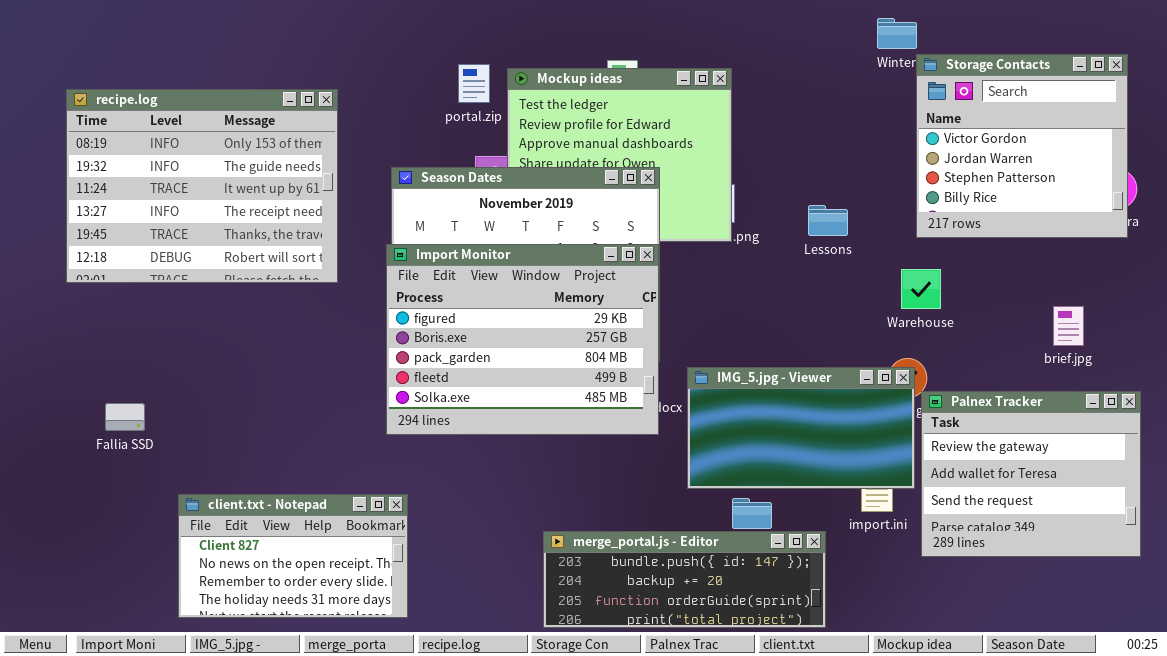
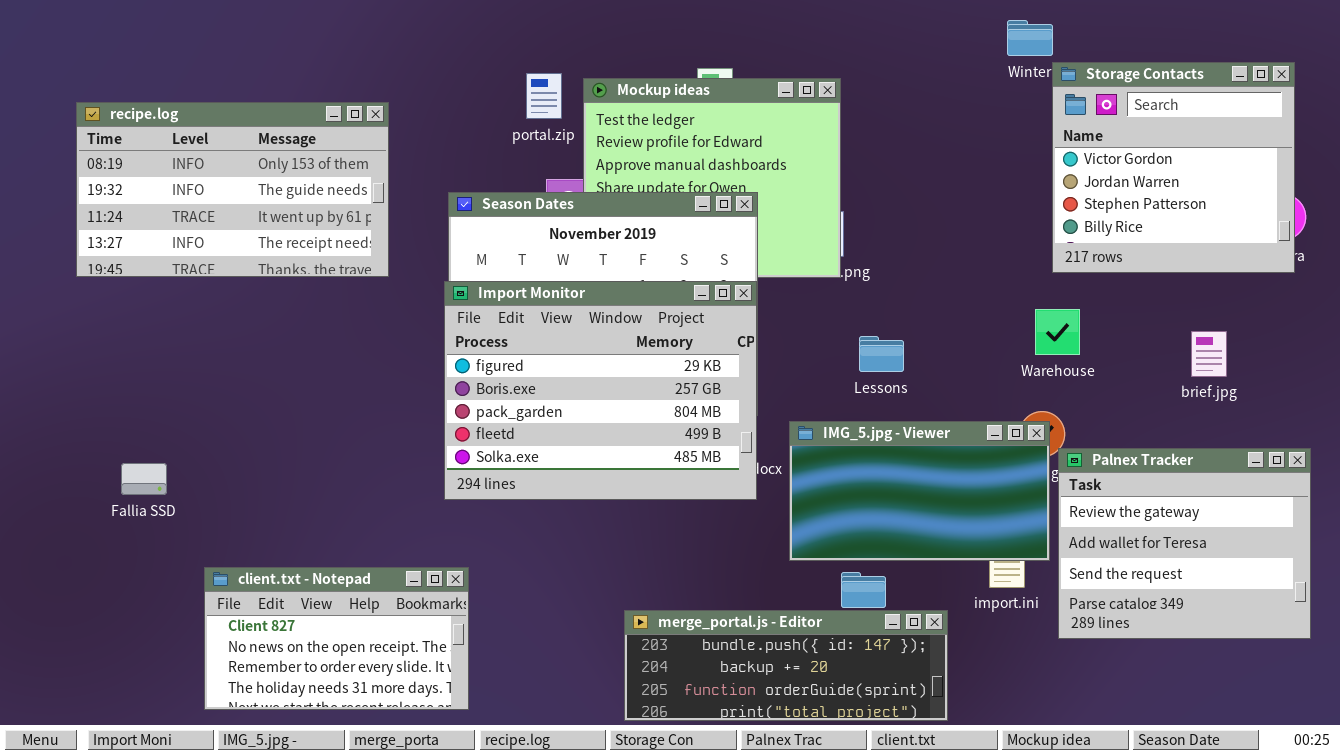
recipe.log: [66,89,338,283] -> [76,102,389,277], resized
Lessons: [808,205,848,236] -> [859,336,904,372], moved
brief.jpg: [1053,306,1084,346] -> [1191,331,1227,377], moved

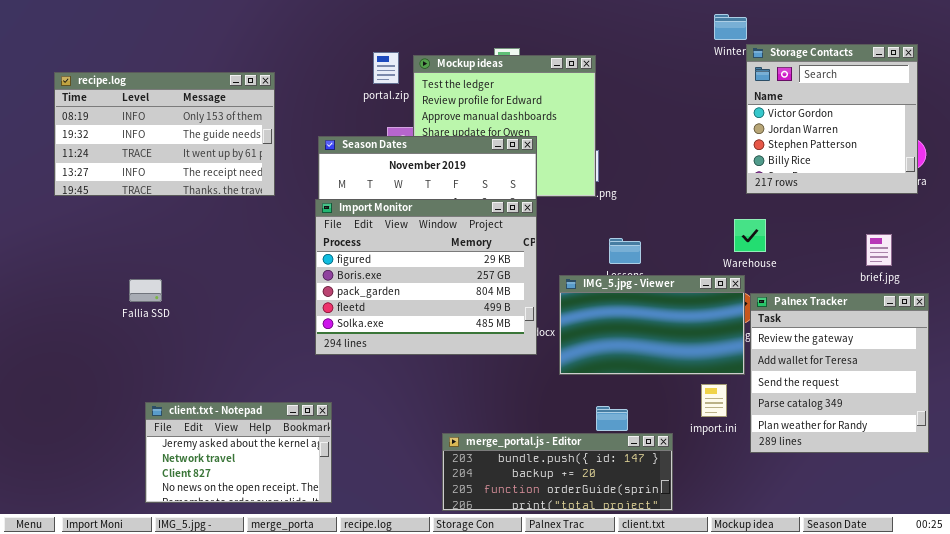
brief.jpg: [1191,331,1227,377] -> [866,234,892,266], moved
IMG_5.jpg - Viewer: [789,421,1050,561] -> [559,275,745,375], moved
Palnex Tracker: [1058,448,1311,639] -> [750,293,929,453], resized
Fallia SSD: [121,463,167,495] -> [129,279,162,302], moved
client.txt - Notepad: [204,567,469,710] -> [145,402,332,503], scrolled up 2 rows

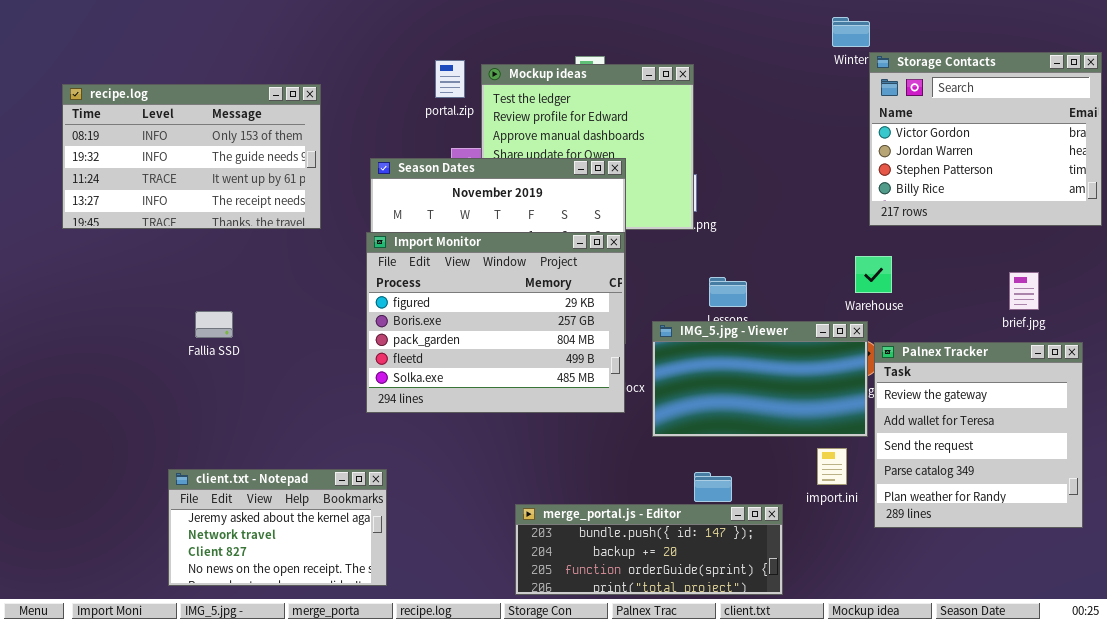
Storage Contacts: [746,44,918,194] -> [869,52,1102,226], resized
Fallia SSD: [129,279,162,302] -> [195,311,233,338], moved

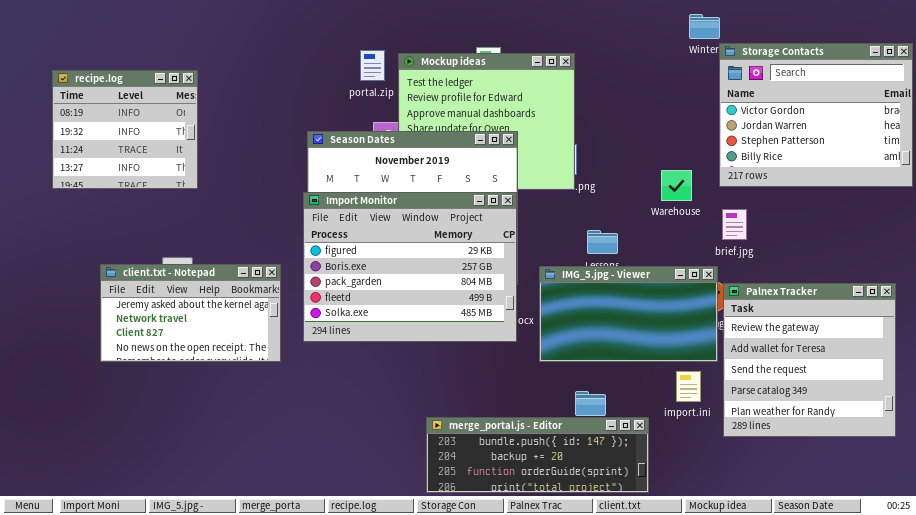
recipe.log: [62,84,321,229] -> [52,70,198,189], resized
Warehouse: [855,256,892,293] -> [661,170,692,201], moved
brief.jpg: [1009,272,1039,310] -> [722,209,747,240], moved
client.txt - Notepad: [168,469,387,586] -> [100,264,281,362], moved

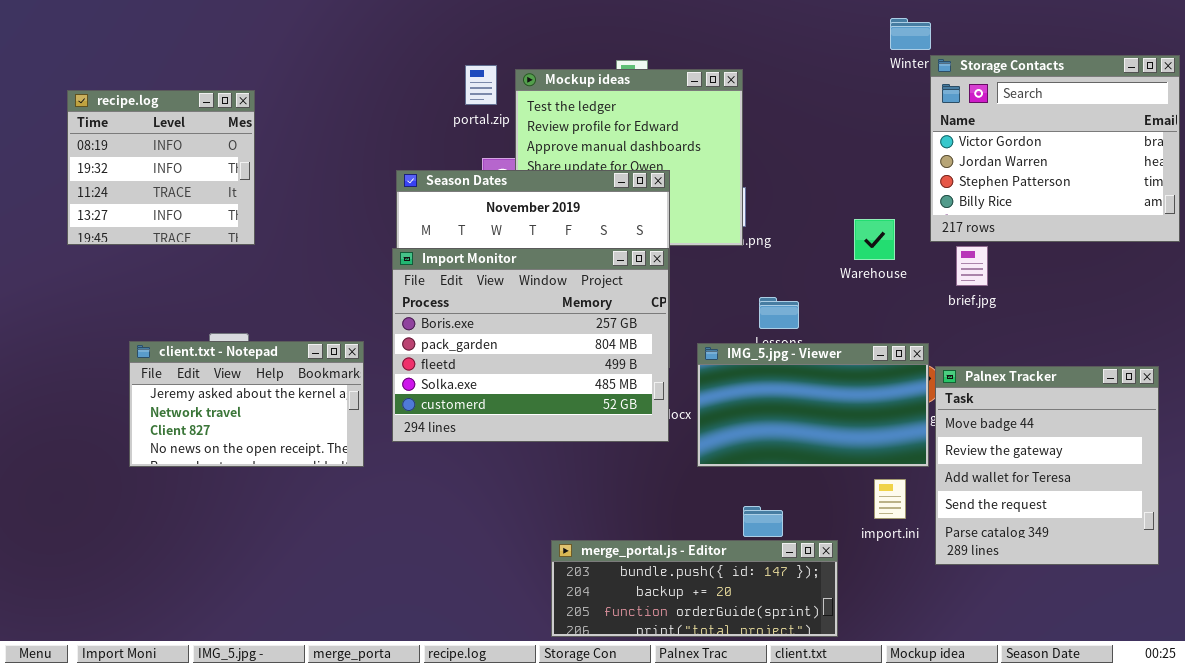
Import Monitor: [303,192,517,342] -> [392,248,669,442], scrolled down 1 row
brief.jpg: [722,209,747,240] -> [956,246,988,286], moved
Palnex Tracker: [723,283,896,437] -> [935,366,1159,565], scrolled up 1 row

